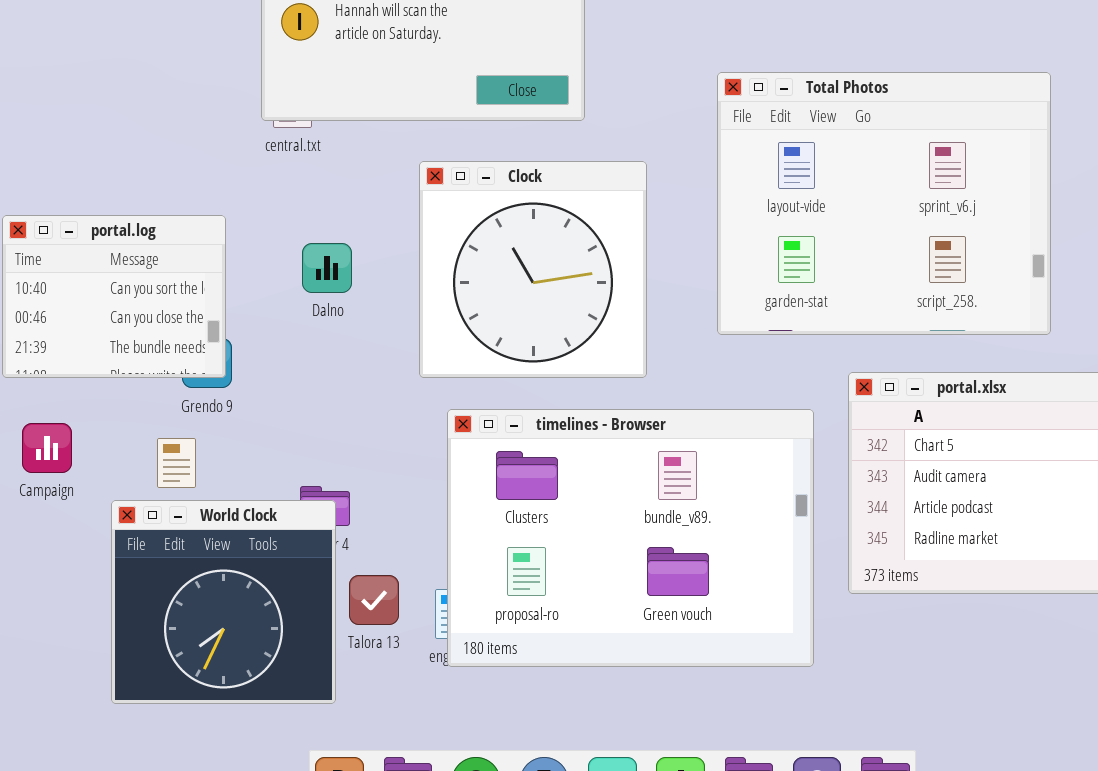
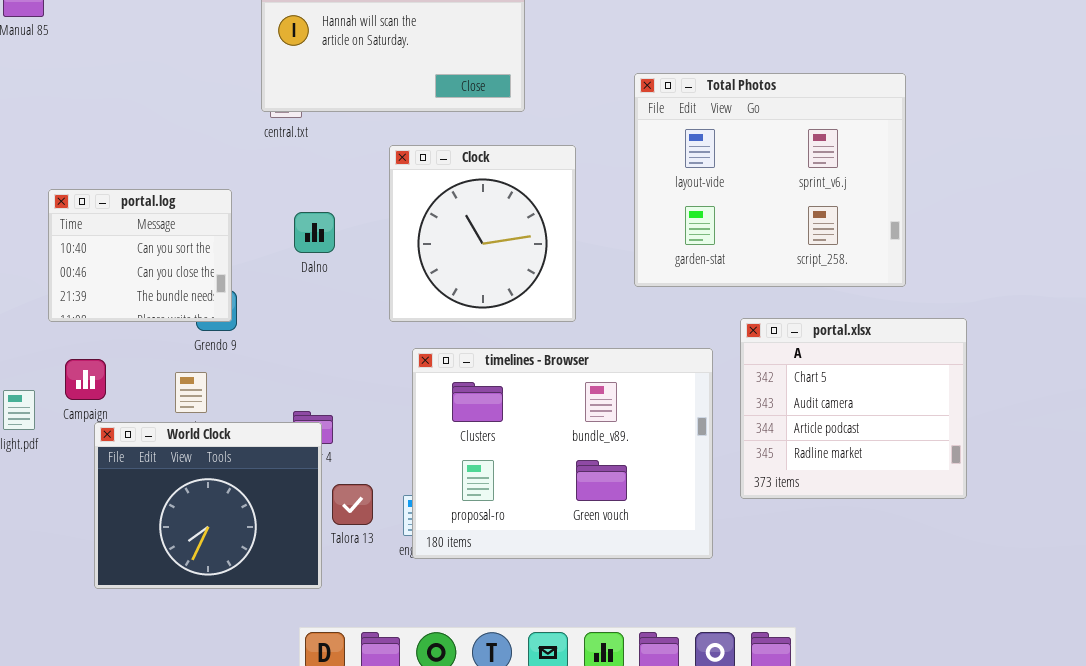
World Clock: [111,500,336,704] -> [94,422,322,589], resized

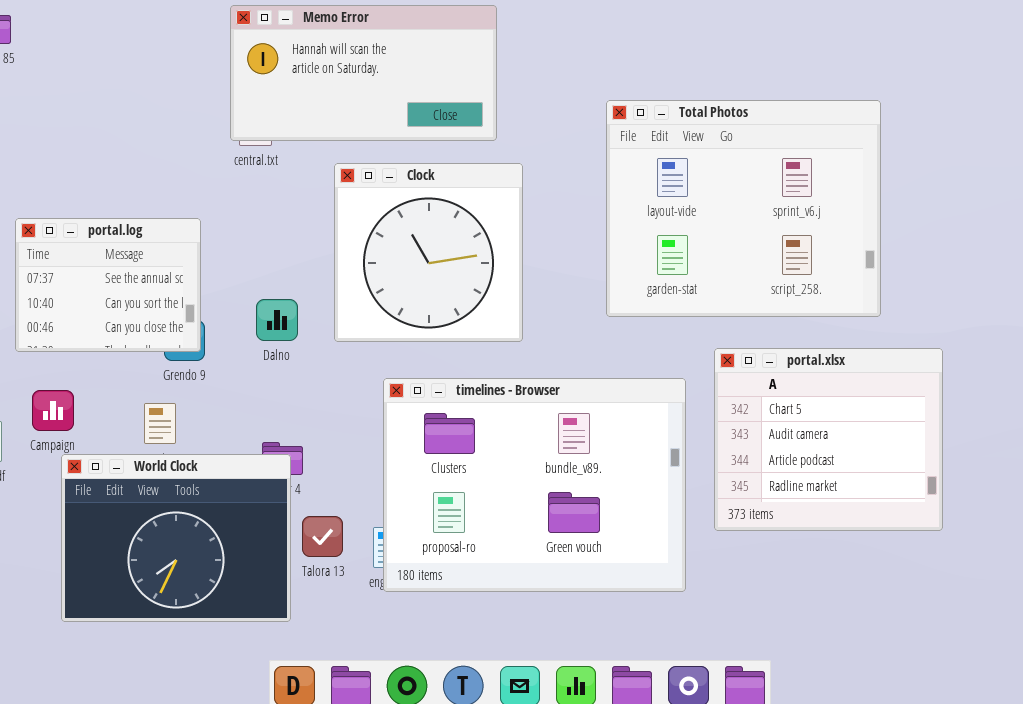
Clock: [389,145,576,322] -> [334,163,523,342], moved
portal.log: [48,189,232,322] -> [15,218,201,352], scrolled up 1 row
Dalno: [294,212,335,253] -> [256,299,298,341], moved

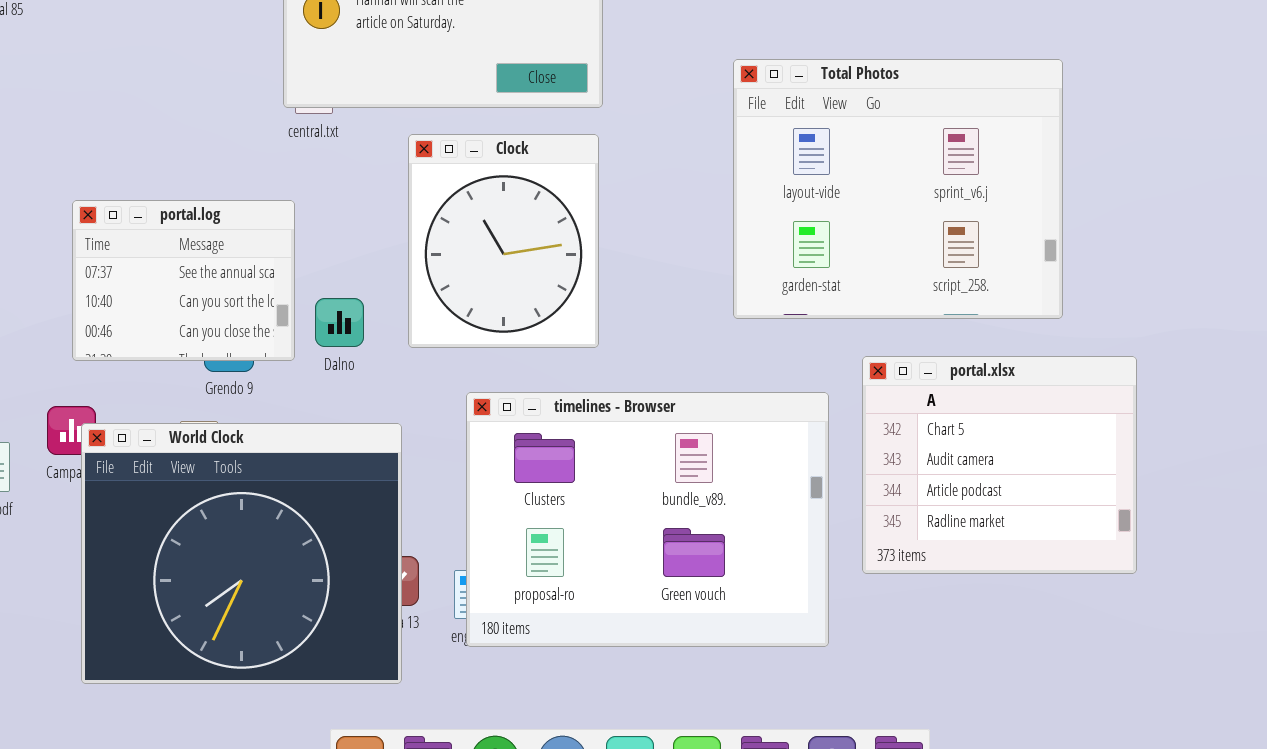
Clock: [334,163,523,342] -> [408,134,599,348], resized
portal.log: [15,218,201,352] -> [72,200,295,361], moved
World Clock: [61,454,291,622] -> [81,423,402,684], resized

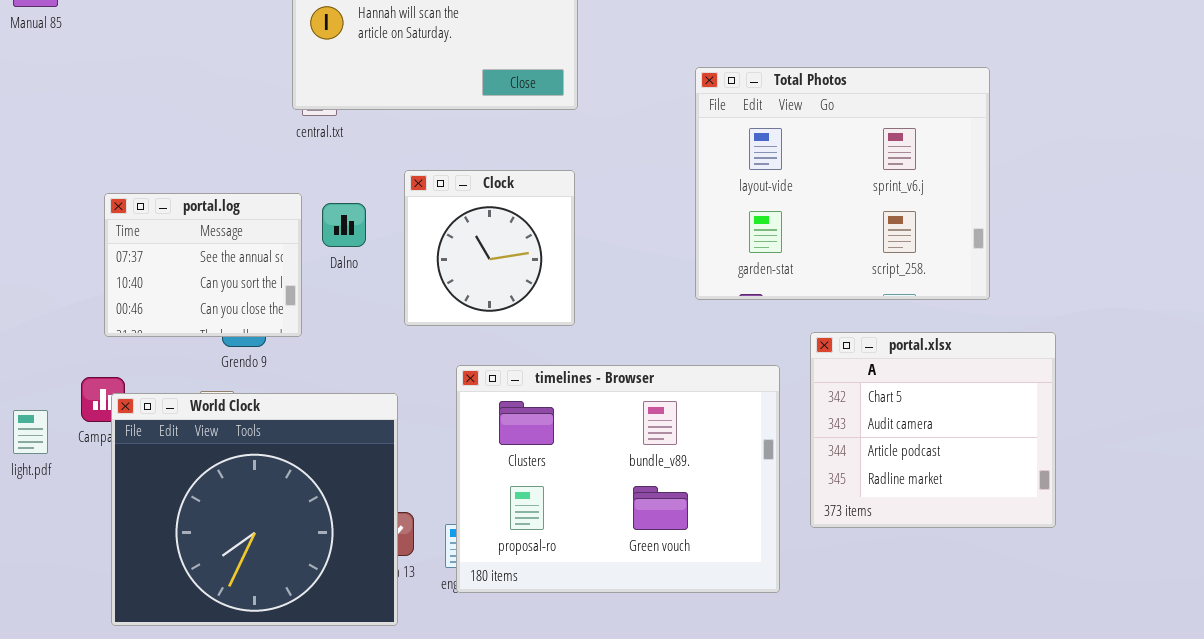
Clock: [408,134,599,348] -> [404,170,575,326], resized
Dalno: [315,298,364,347] -> [322,203,366,247], moved

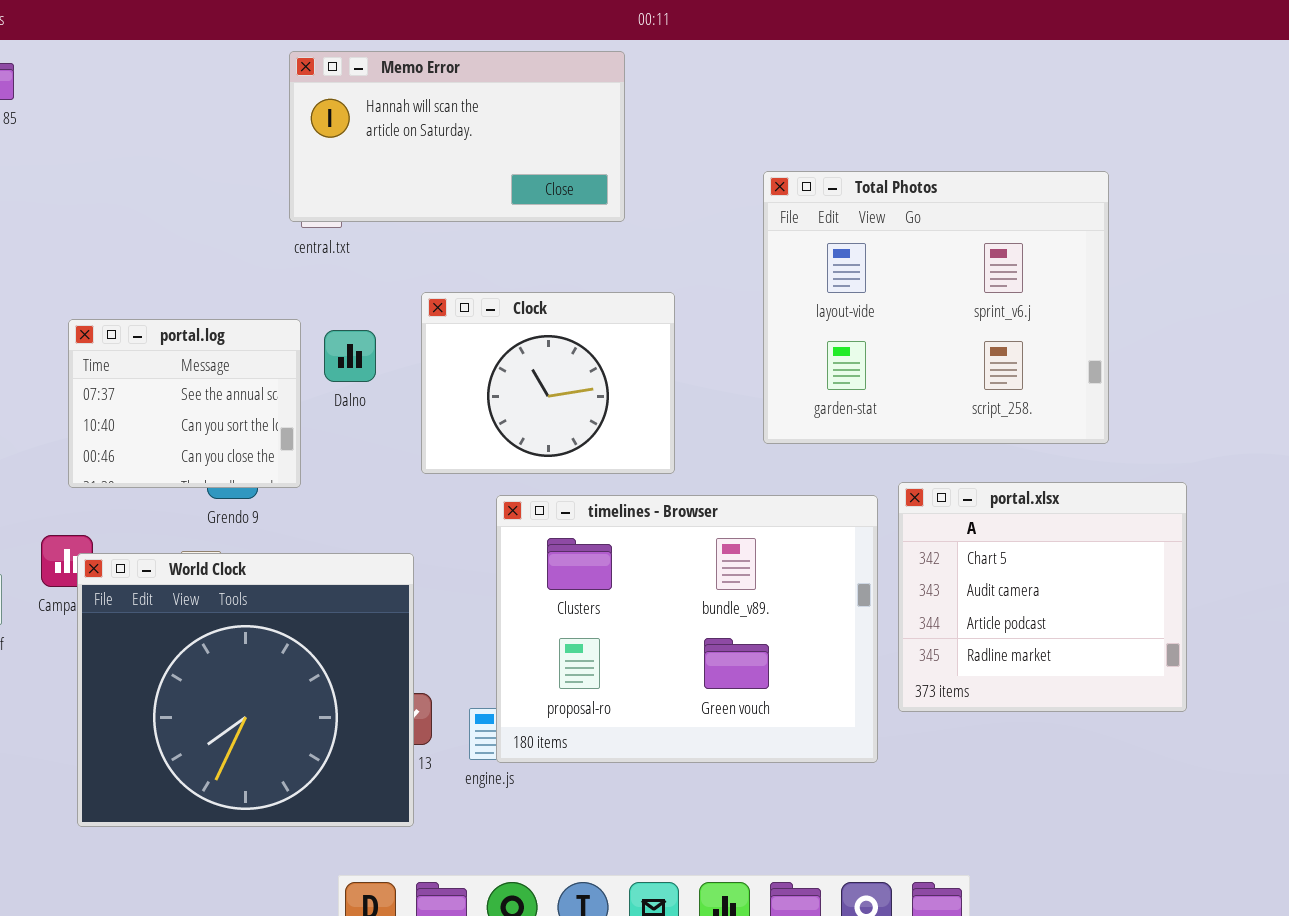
Clock: [404,170,575,326] -> [421,292,675,474], resized
timelines - Browser: [456,365,780,593] -> [496,495,878,763], moved

